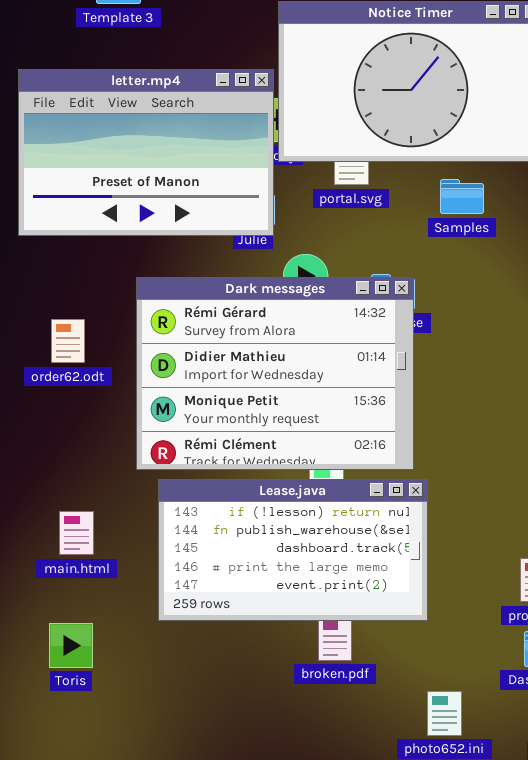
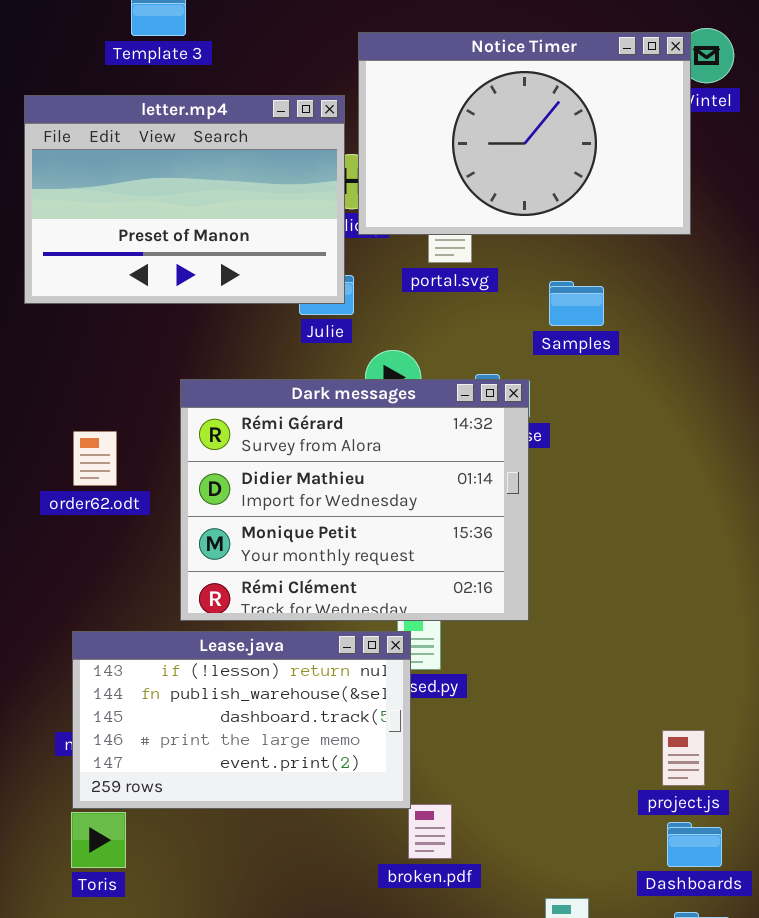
letter.mp4: [18,69,274,236] -> [24,95,345,304], moved
Samples: [440,179,484,214] -> [549,281,604,326], moved
Lease.java: [158,479,428,621] -> [72,631,411,809], moved

